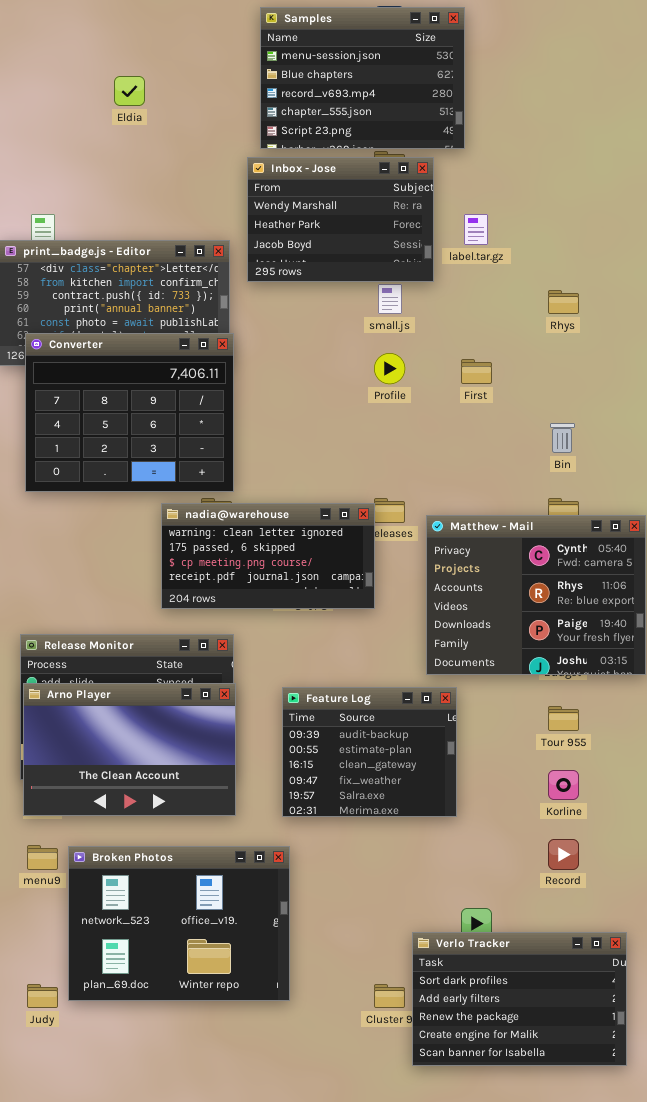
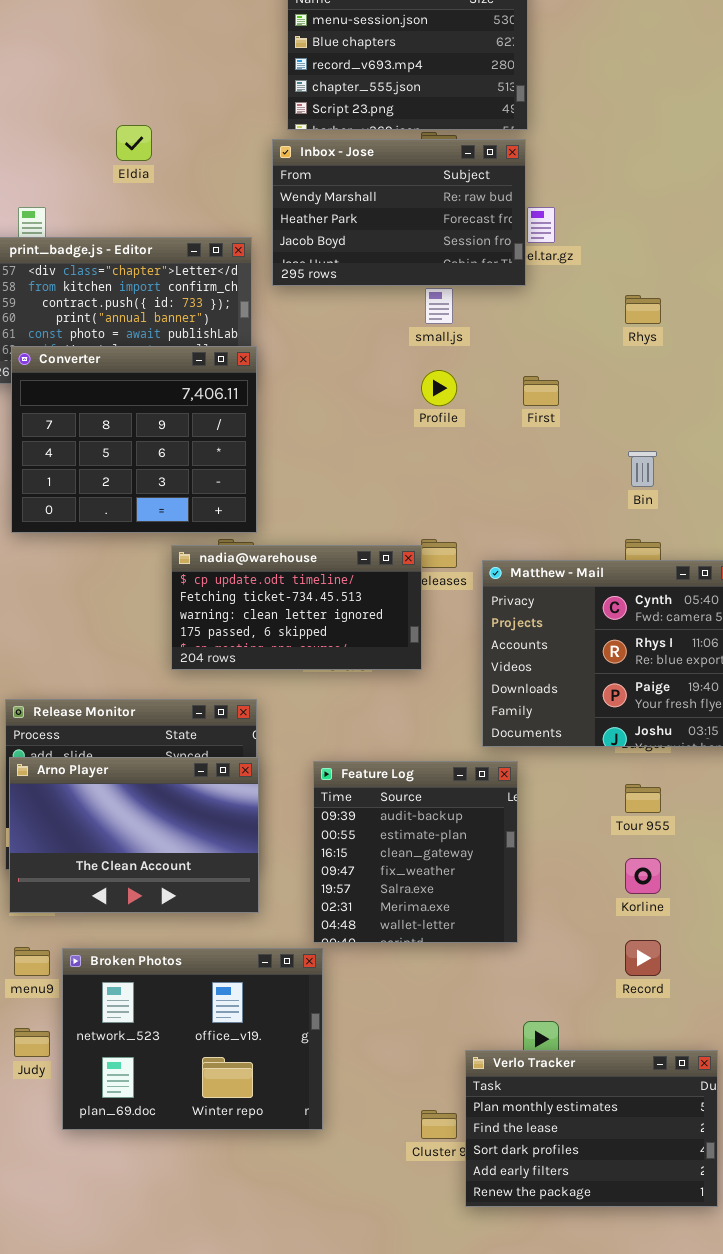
Eldia: [114,76,145,106] -> [116,125,152,161], moved
Inbox - Jose: [247,157,434,282] -> [272,139,526,286], resized
nadia@warehouse: [161,503,375,609] -> [171,545,422,670], scrolled up 2 rows
Feature Log: [282,687,457,817] -> [313,761,518,943], resized
Verlo Tracker: [412,932,627,1066] -> [465,1050,718,1207], scrolled up 2 rows
Judy: [27,984,58,1008] -> [14,1028,50,1057], moved

